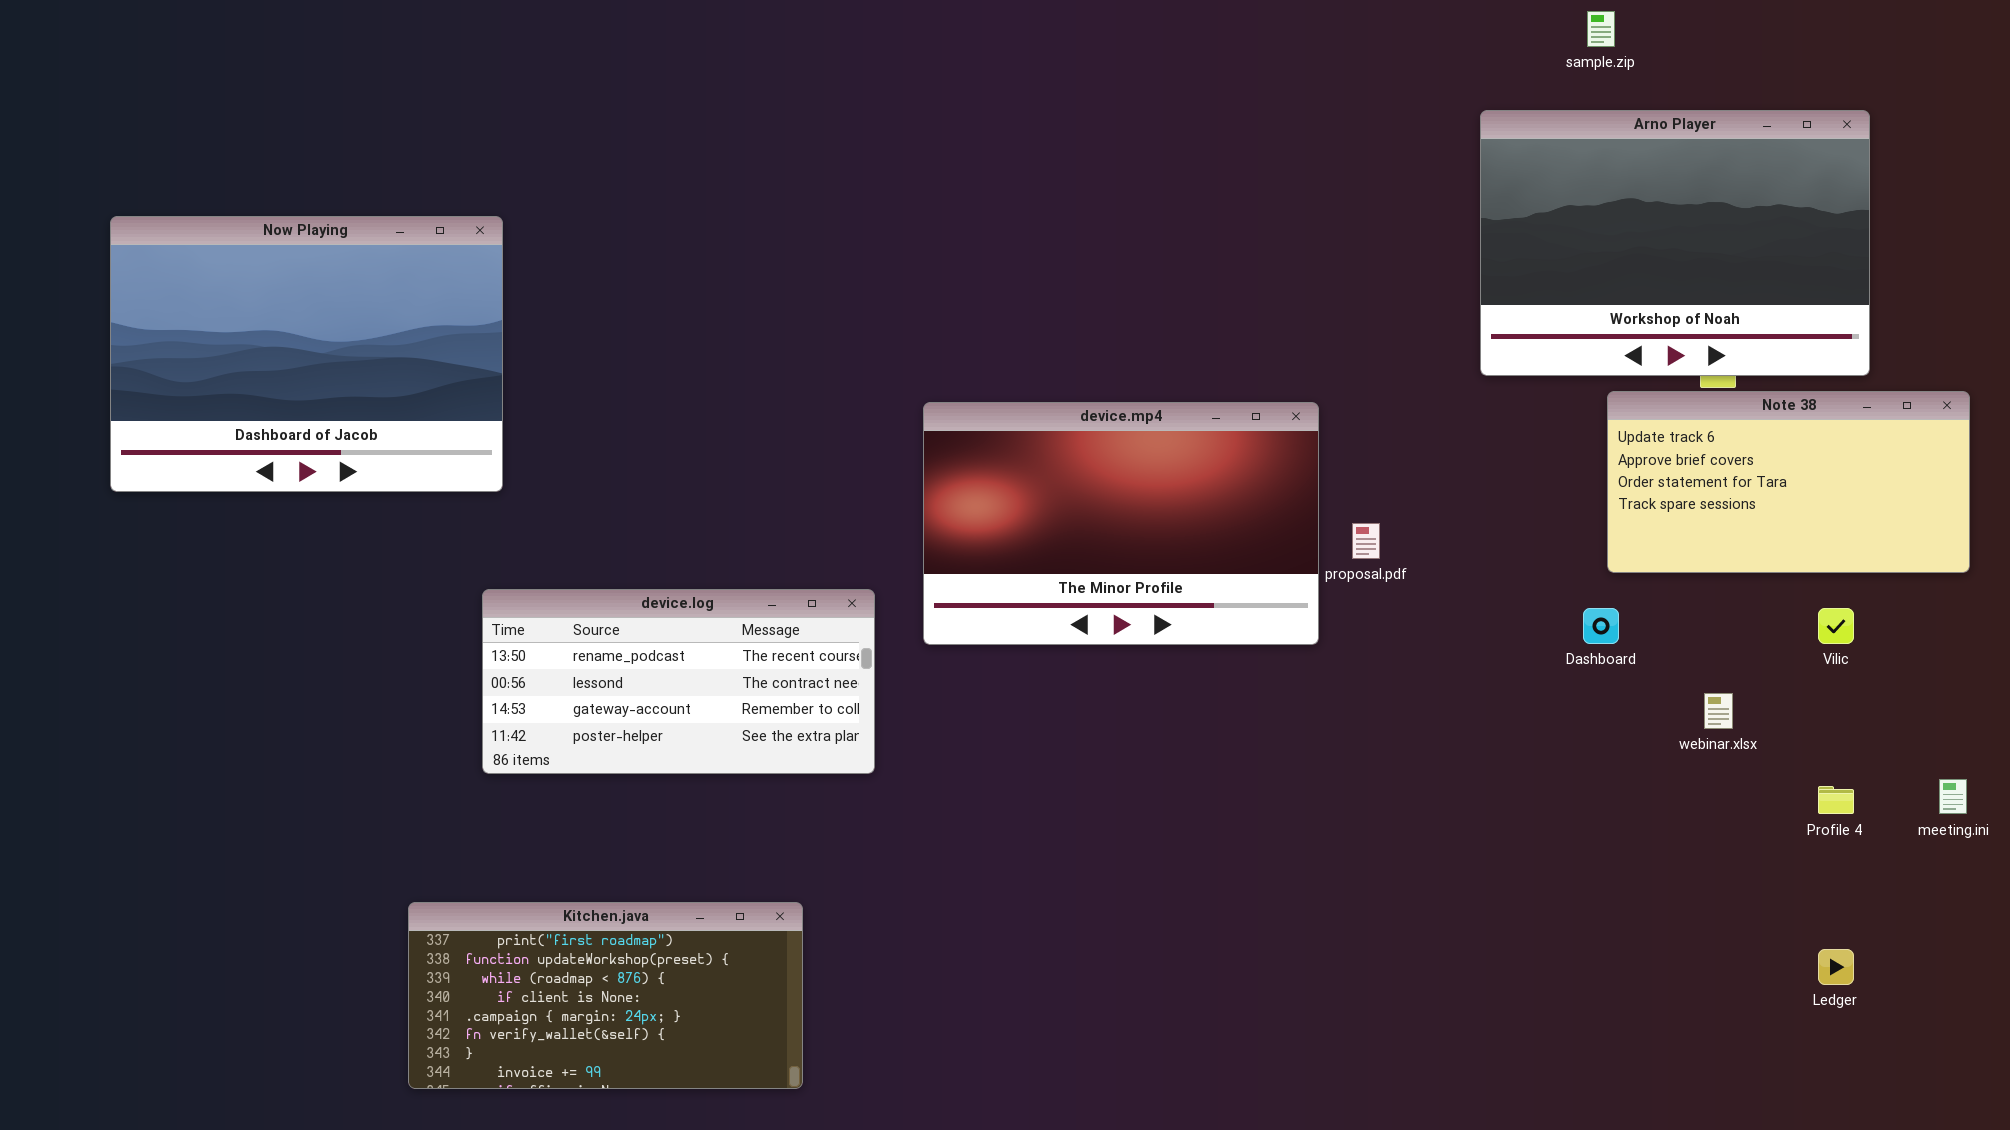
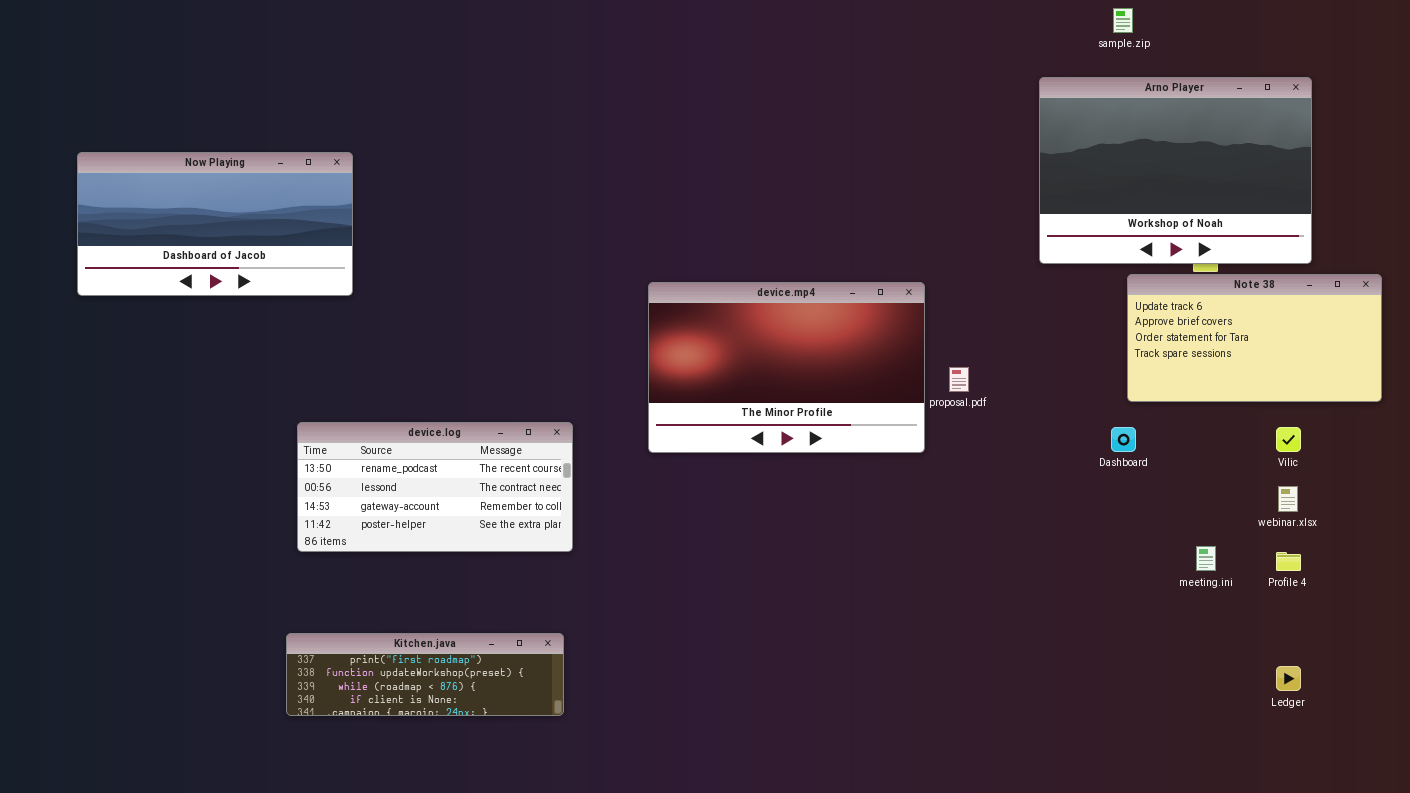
Now Playing: [110,216,503,492] -> [77,152,353,296], resized
device.log: [482,589,875,774] -> [297,422,573,552], moved
webinar.xlsx: [1704,693,1733,729] -> [1278,486,1298,512], moved
meeting.ini: [1939,779,1967,814] -> [1196,546,1216,571], moved
Kitchen.java: [408,902,803,1089] -> [286,633,564,716], resized

